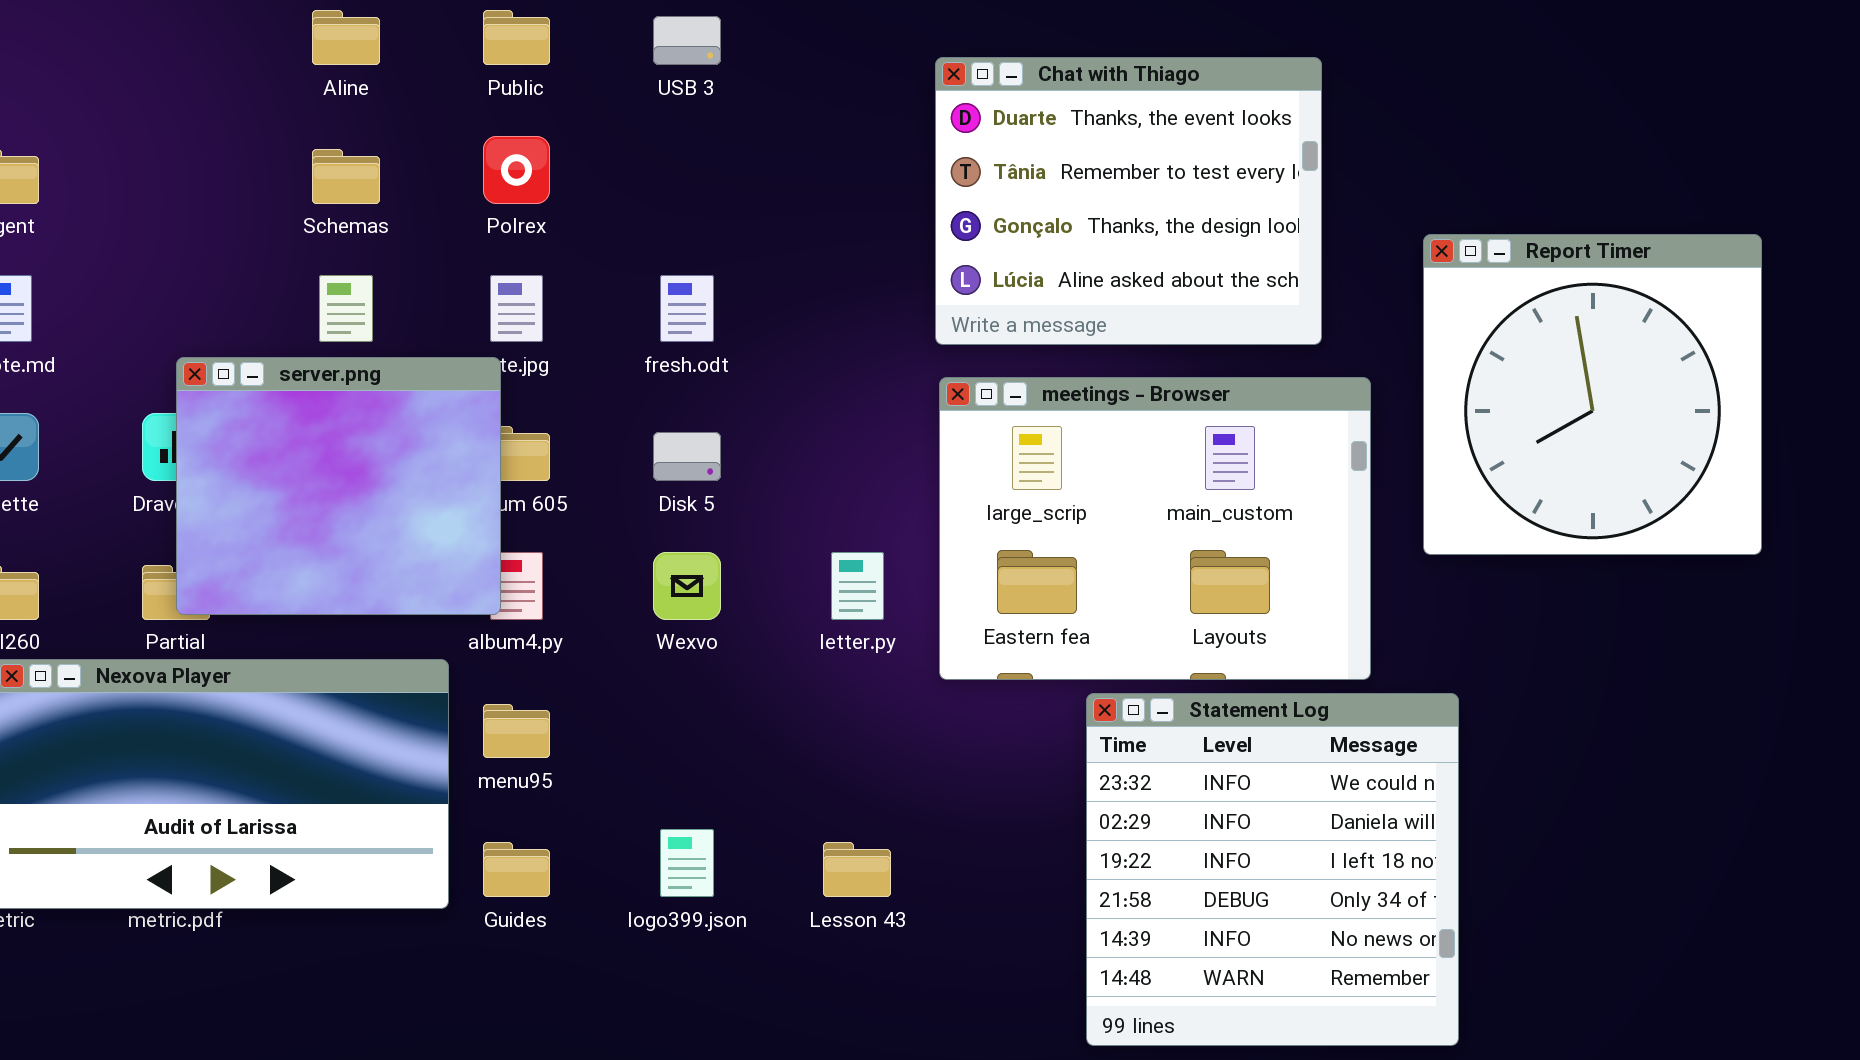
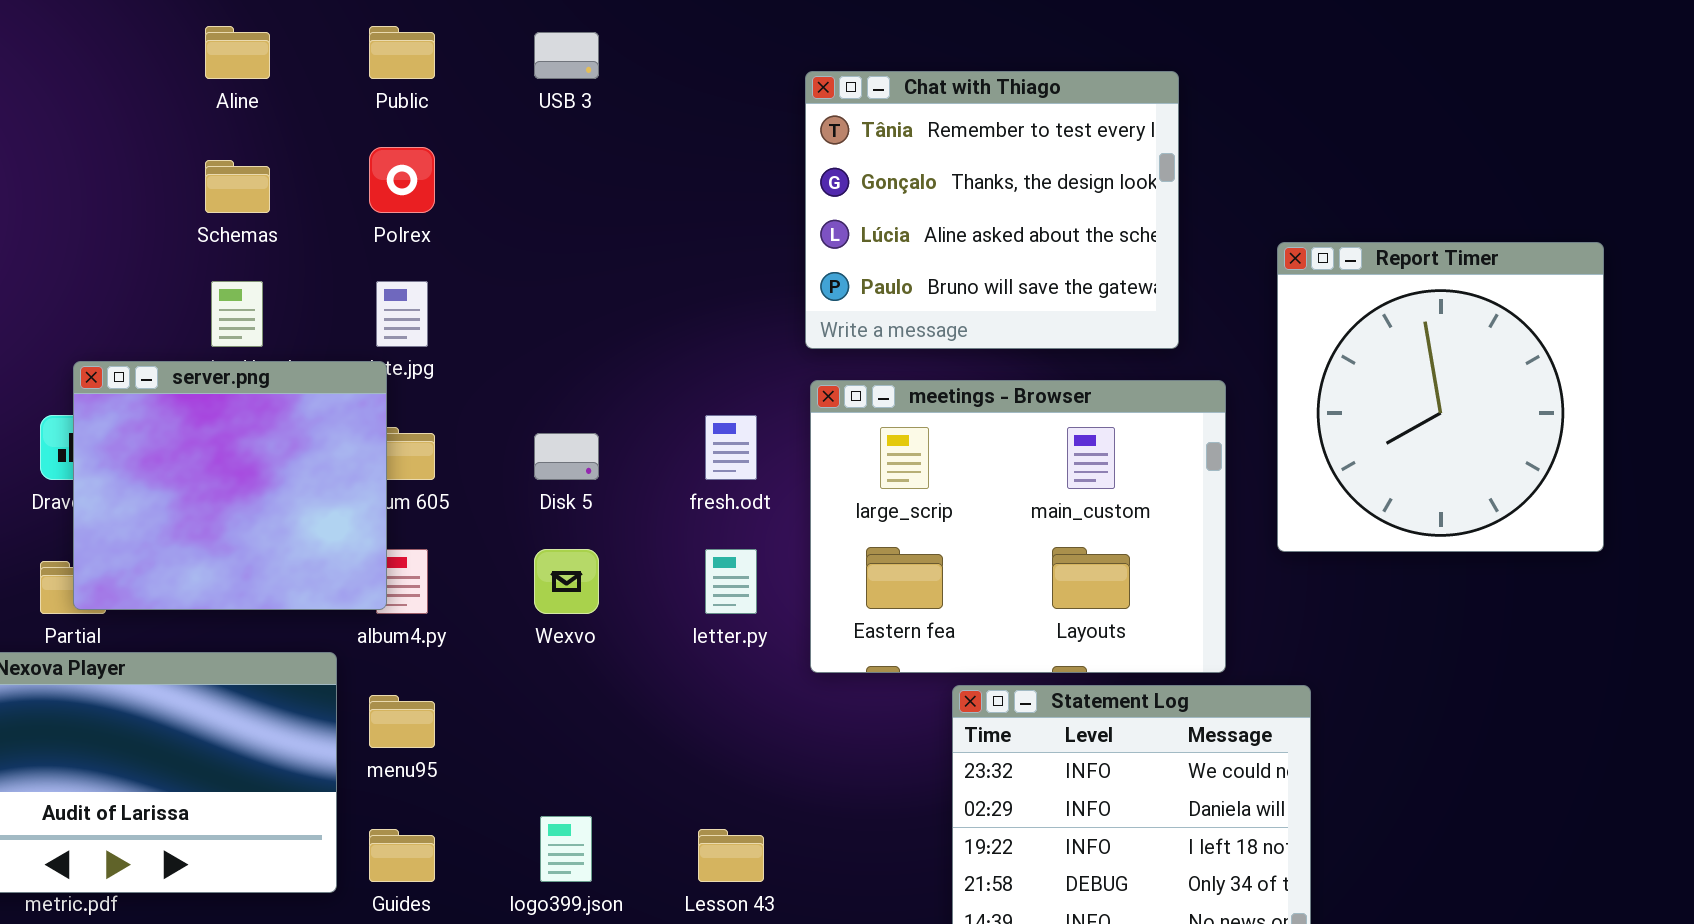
Chat with Thiago: [935,57,1322,345] -> [805,71,1179,349], scrolled down 1 row
fresh.odt: [660,275,714,342] -> [705,415,757,480], moved

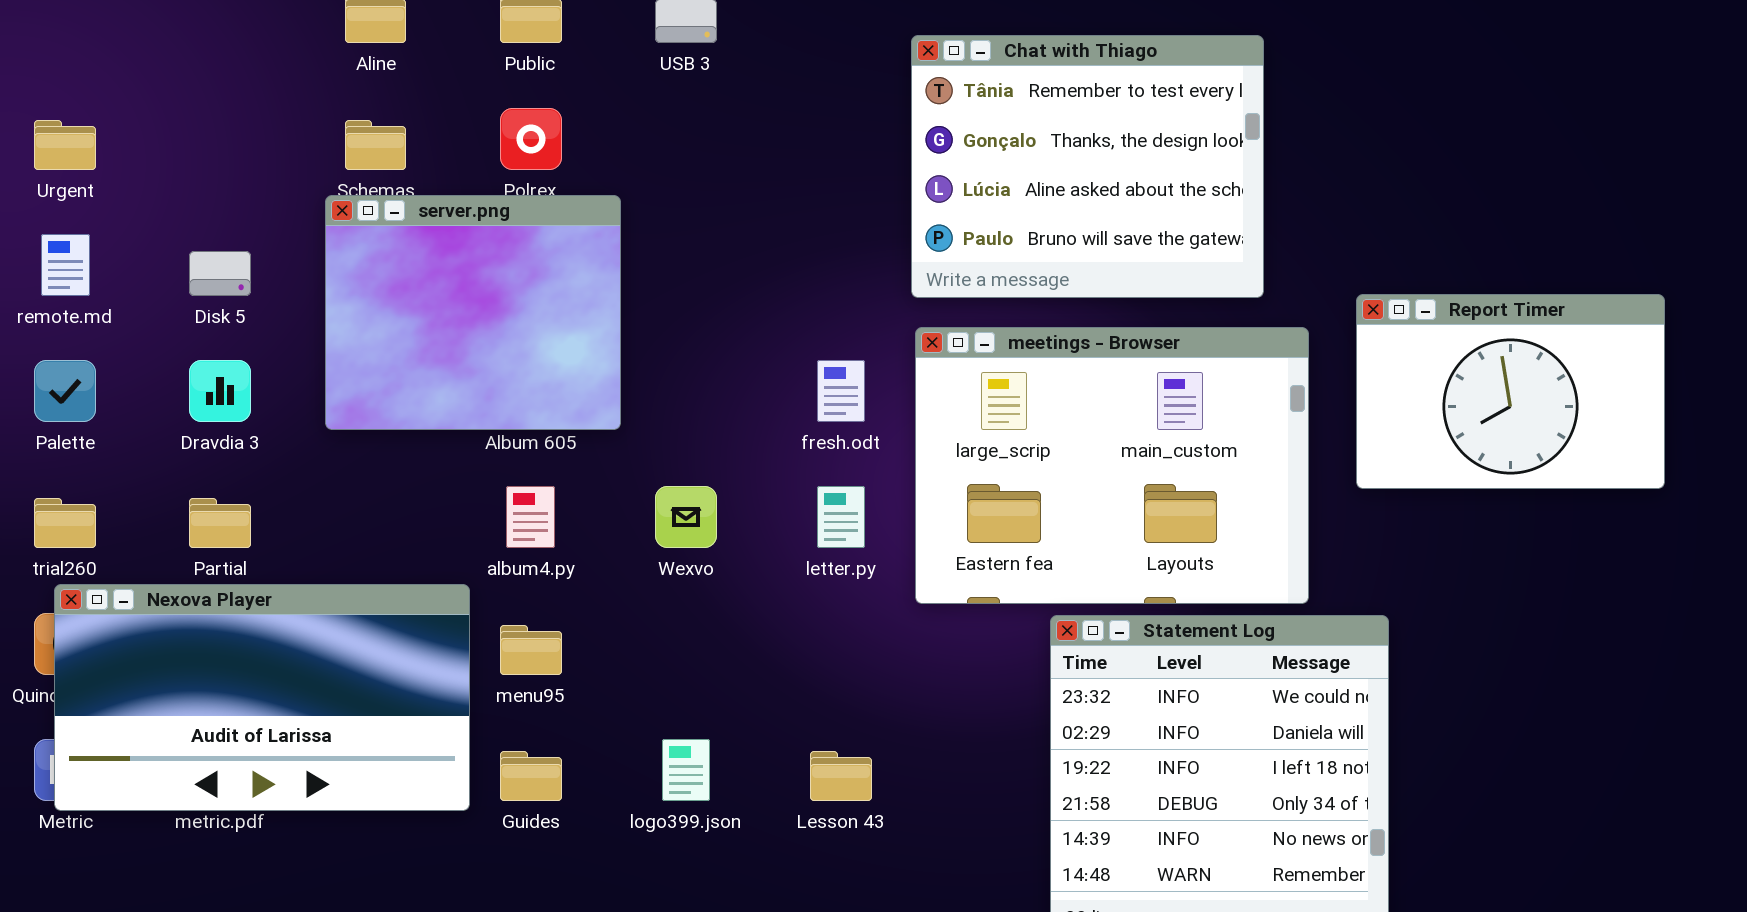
Report Timer: [1277,242,1604,552] -> [1356,294,1665,489], resized
server.png: [73,361,387,610] -> [325,195,621,430], moved
Disk 5: [534,433,599,480] -> [189,251,251,296], moved

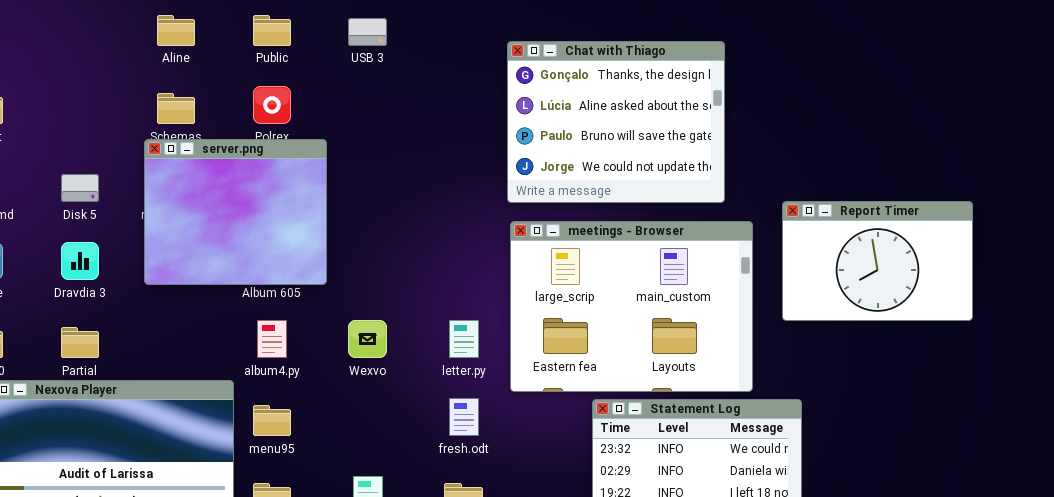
Chat with Thiago: [911,35,1264,298] -> [507,41,725,203], scrolled down 1 row
fresh.odt: [817,360,865,422] -> [449,398,479,436], moved

